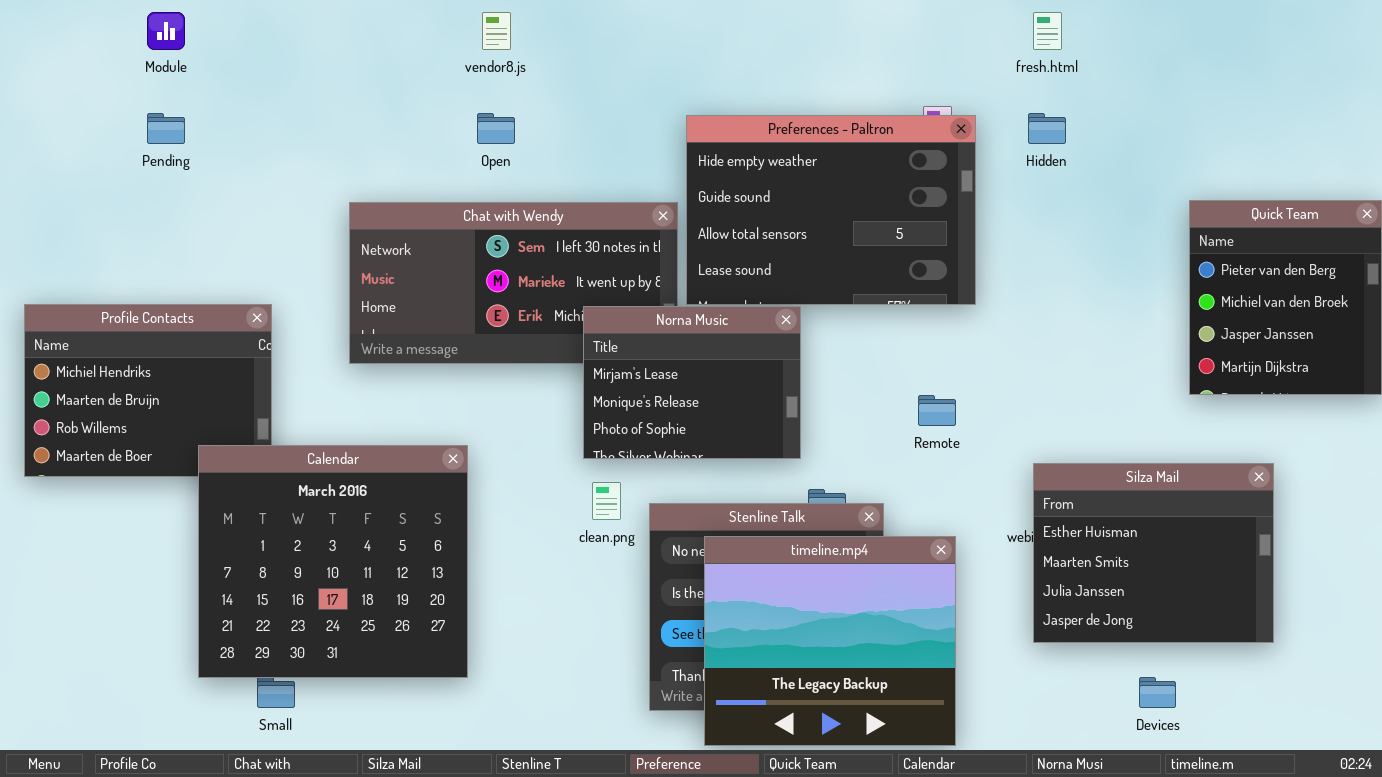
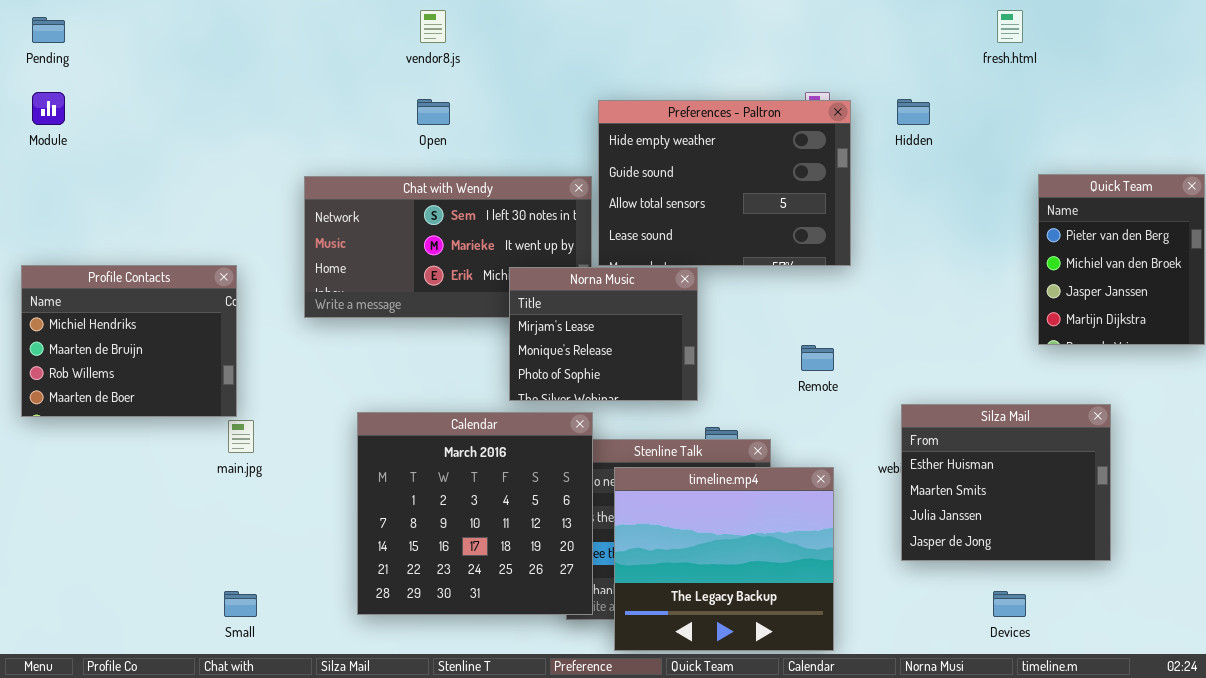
Module: [147,12,185,50] -> [32,92,65,125], moved
fresh.html: [1033,12,1062,50] -> [997,10,1023,43], moved
Pending: [147,113,185,144] -> [32,17,65,43], moved
Calendar: [198,445,468,678] -> [357,412,593,615], moved

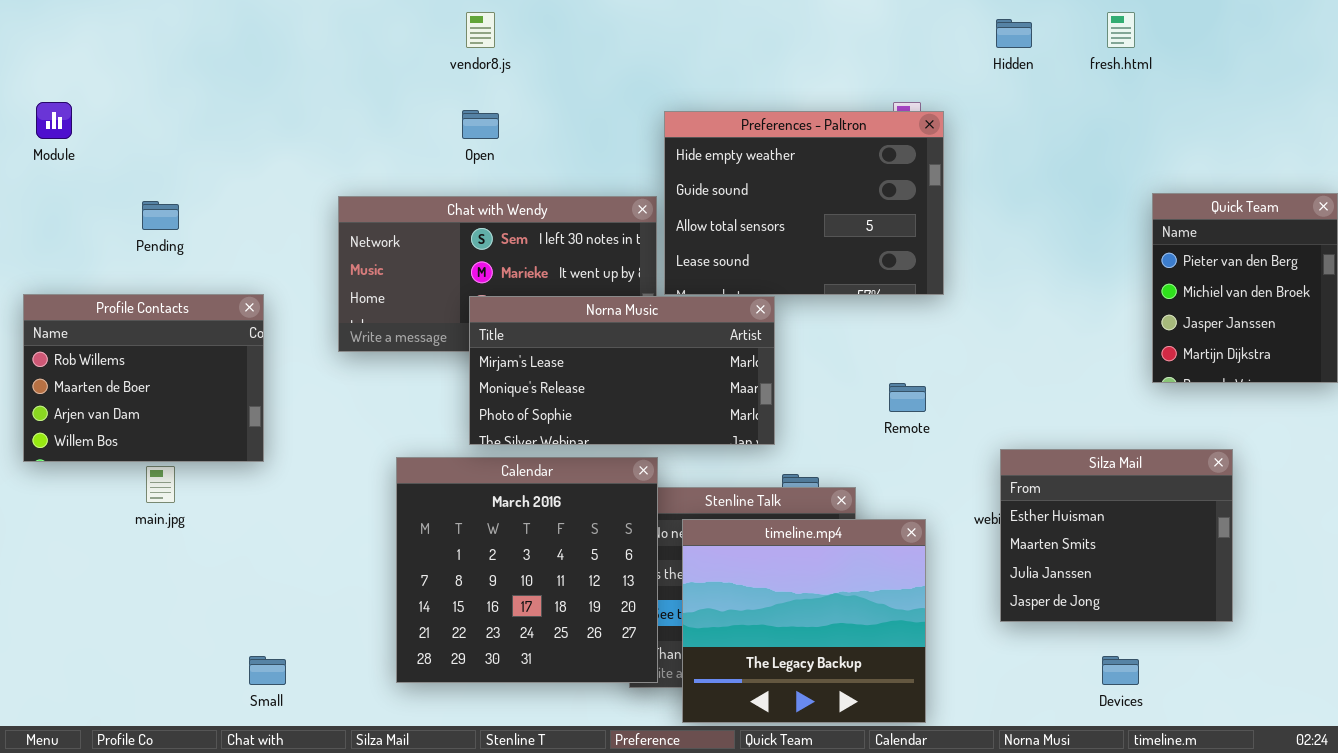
Pending: [32,17,65,43] -> [142,201,179,230], moved
Hidden: [897,99,930,125] -> [996,19,1032,48], moved
Profile Contacts: [21,265,237,417] -> [23,294,264,462], scrolled down 2 rows
Norna Music: [509,267,698,401] -> [469,296,775,445], resized
main.jpg: [228,420,254,453] -> [146,466,175,503], moved

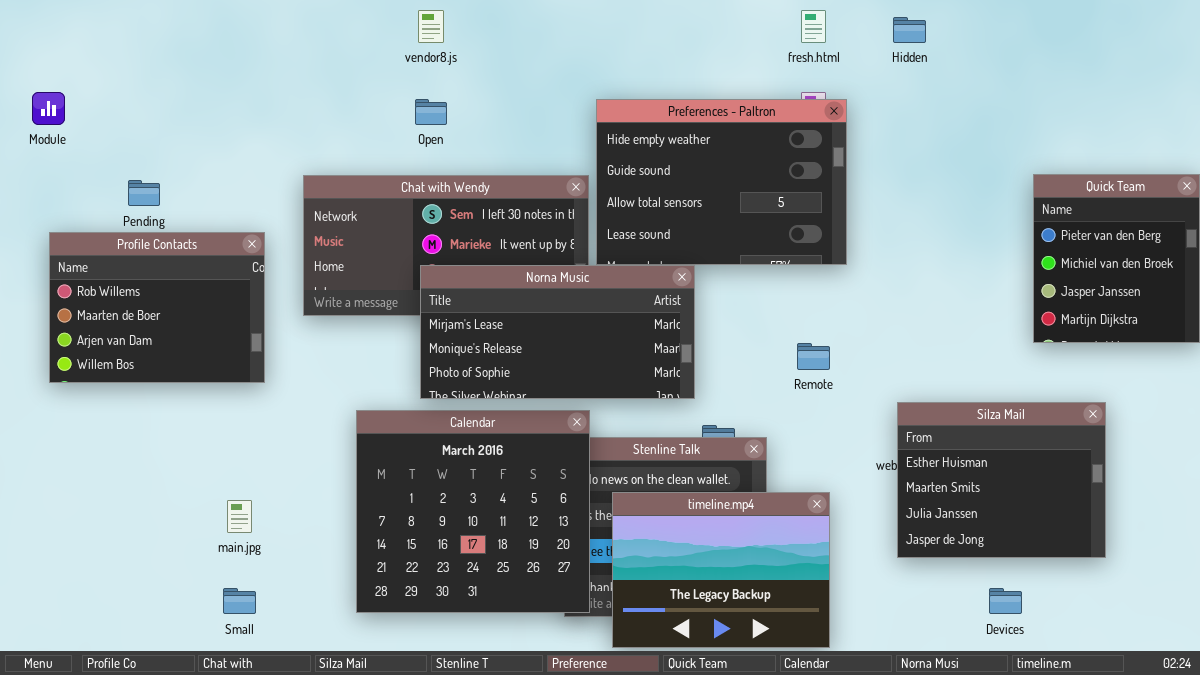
fresh.html: [1107,12,1135,48] -> [801,10,826,43], moved
Profile Contacts: [23,294,264,462] -> [49,232,265,383], moved
main.jpg: [146,466,175,503] -> [227,500,252,533], moved
timeline.mp4: [682,519,926,723] -> [612,492,830,648], resized

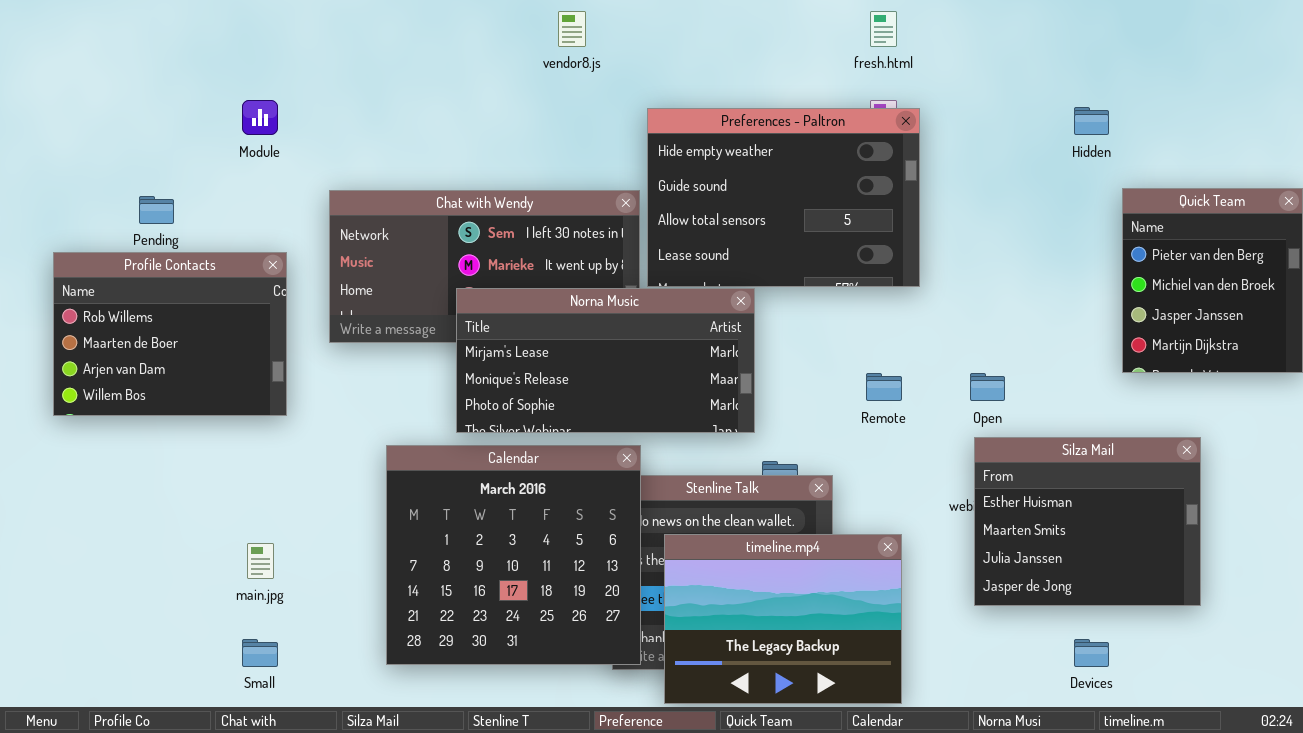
vendor8.js: [418,10,444,43] -> [558,11,586,47], moved
Hidden: [893,17,926,43] -> [1074,107,1109,135], moved
Module: [32,92,65,125] -> [242,100,278,135], moved
Open: [415,99,447,125] -> [970,373,1005,401], moved

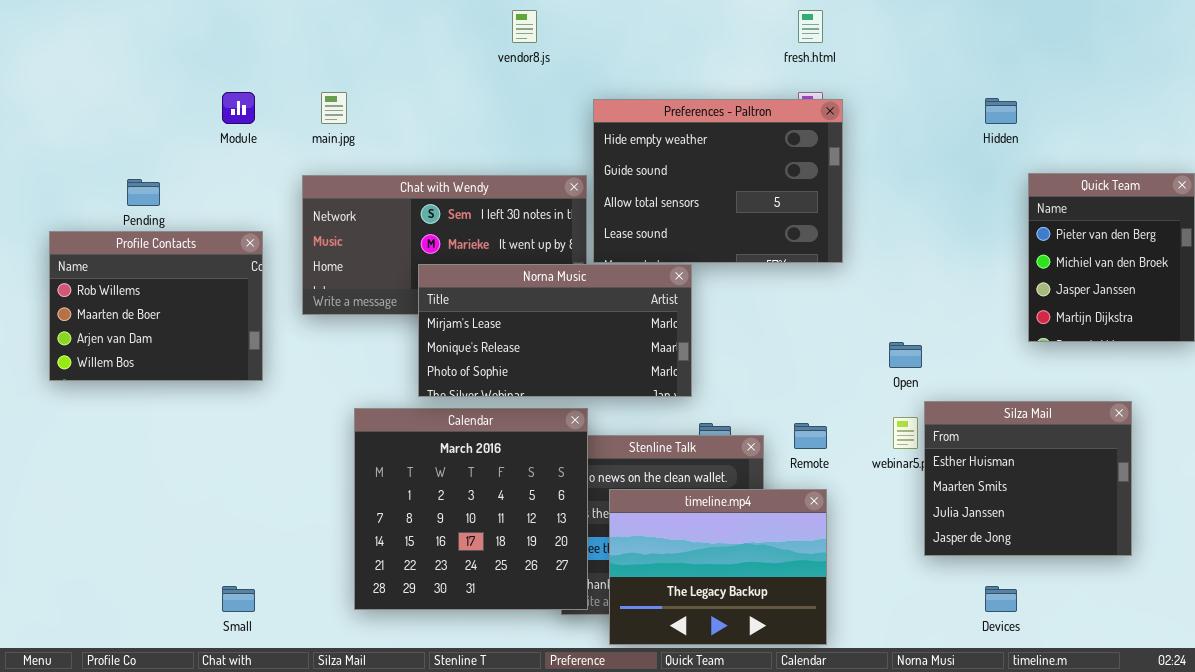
Remote: [866,373,902,401] -> [794,423,827,449], moved
Silza Mail: [974,437,1201,606] -> [924,401,1132,556], moved
main.jpg: [247,543,274,579] -> [321,92,347,124], moved

